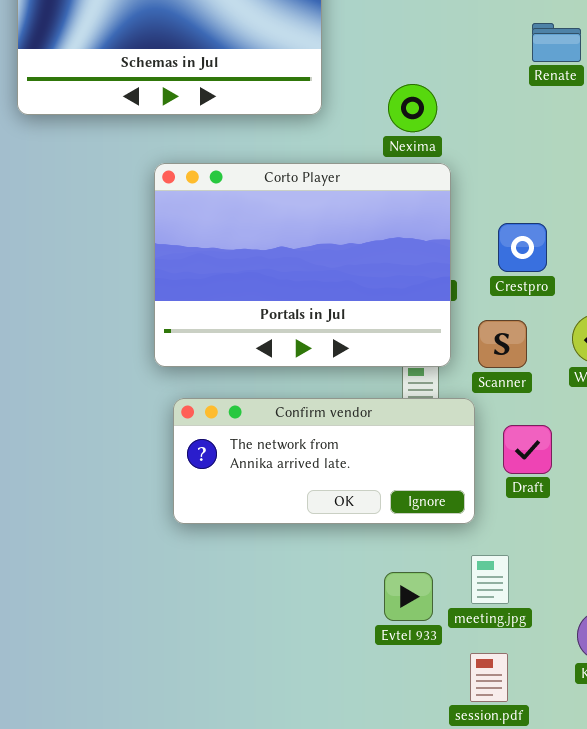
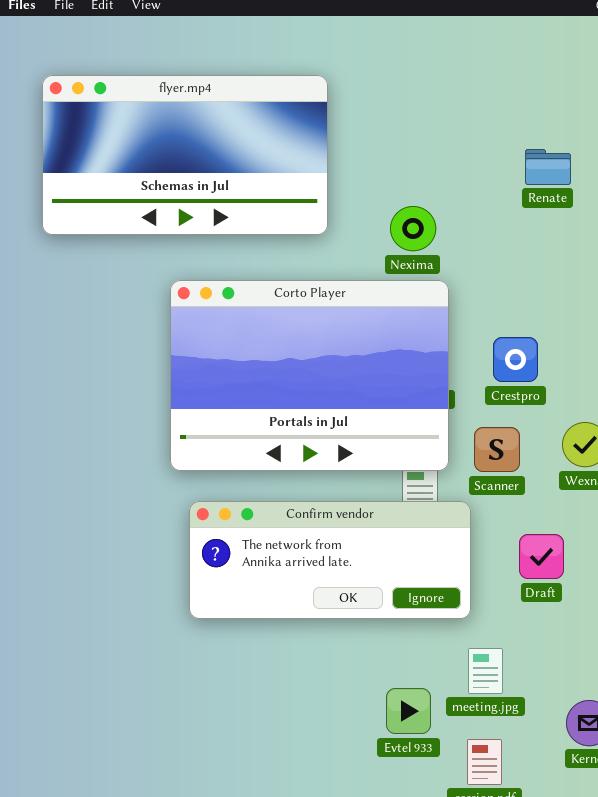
Draft: [503,425,552,474] -> [519,534,564,579], moved
Evtel 933: [384,572,433,621] -> [386,688,431,734], moved

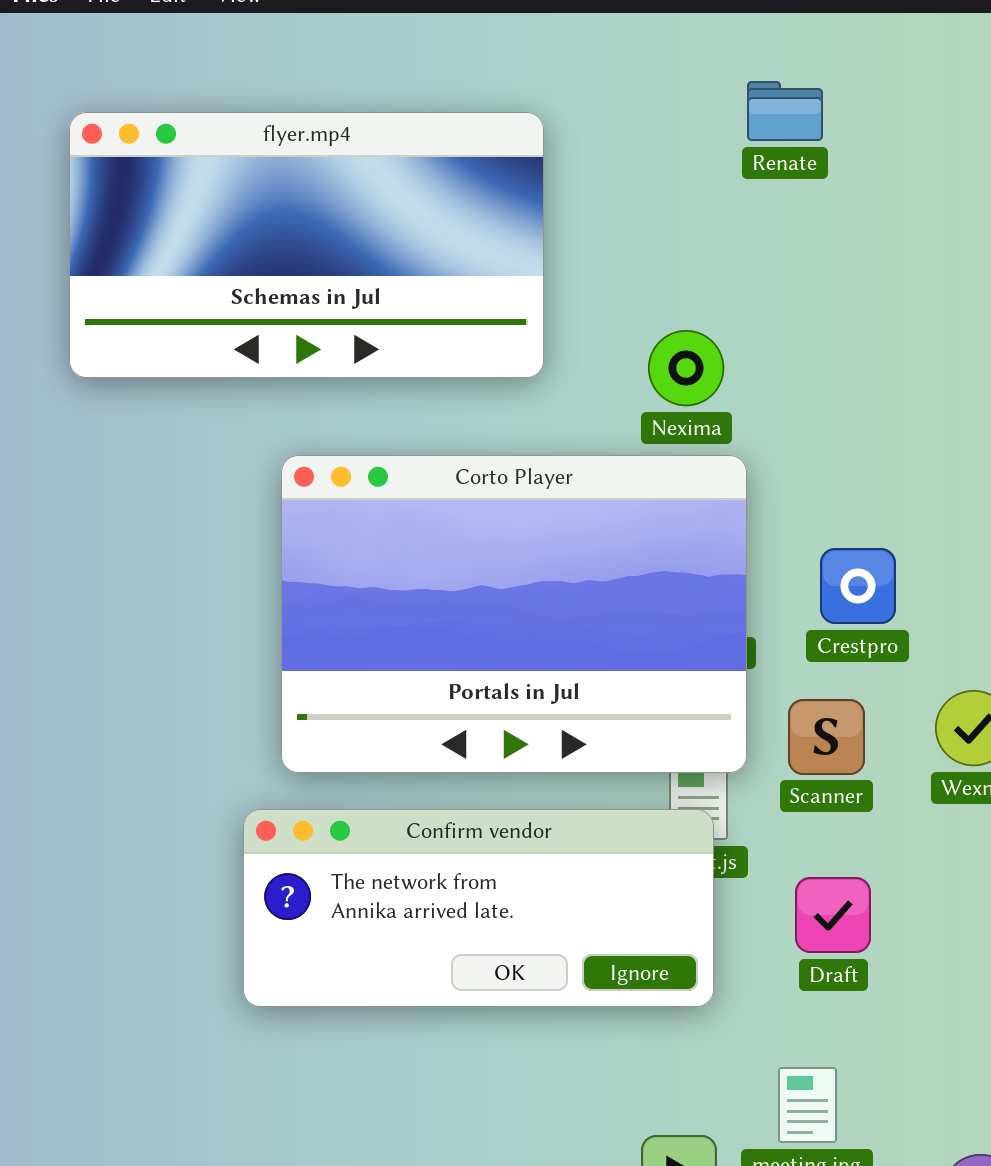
Renate: [525,149,571,185] -> [747,81,823,141], moved
Confirm vendor: [189,501,471,619] -> [243,809,714,1007], moved
Draft: [519,534,564,579] -> [795,877,871,953], moved

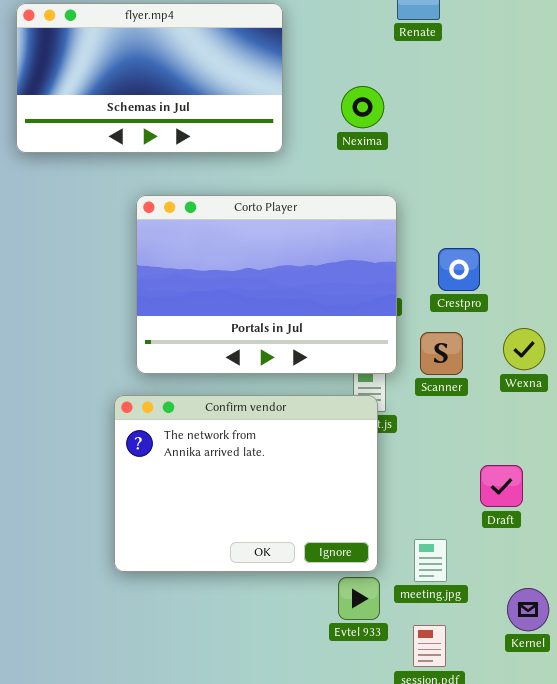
Nexima: [648,330,724,406] -> [341,86,384,128], moved
Confirm vendor: [243,809,714,1007] -> [114,395,378,572], resized
Draft: [795,877,871,953] -> [480,465,523,507], moved

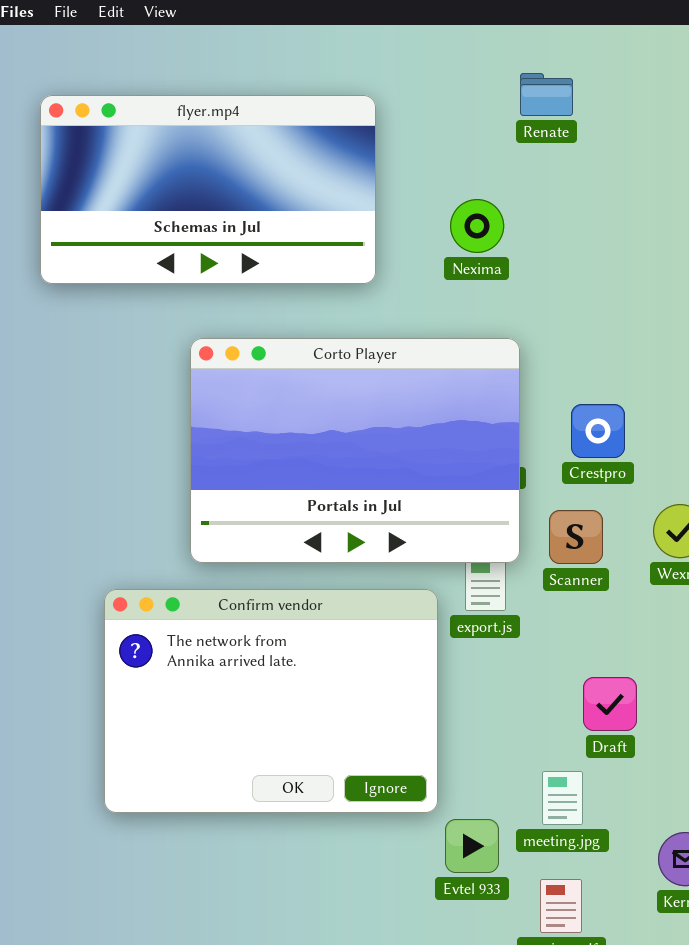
Confirm vendor: [114,395,378,572] -> [104,589,438,813], moved
Draft: [480,465,523,507] -> [583,677,637,731], moved

